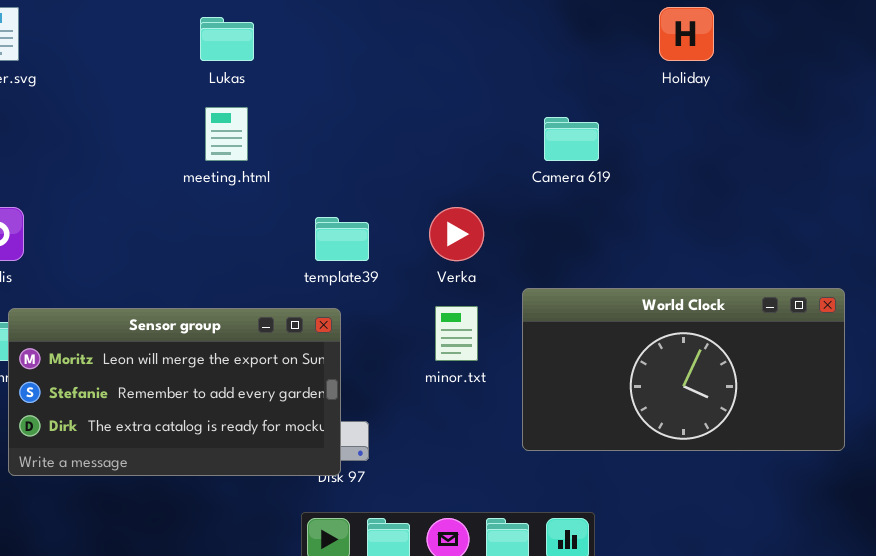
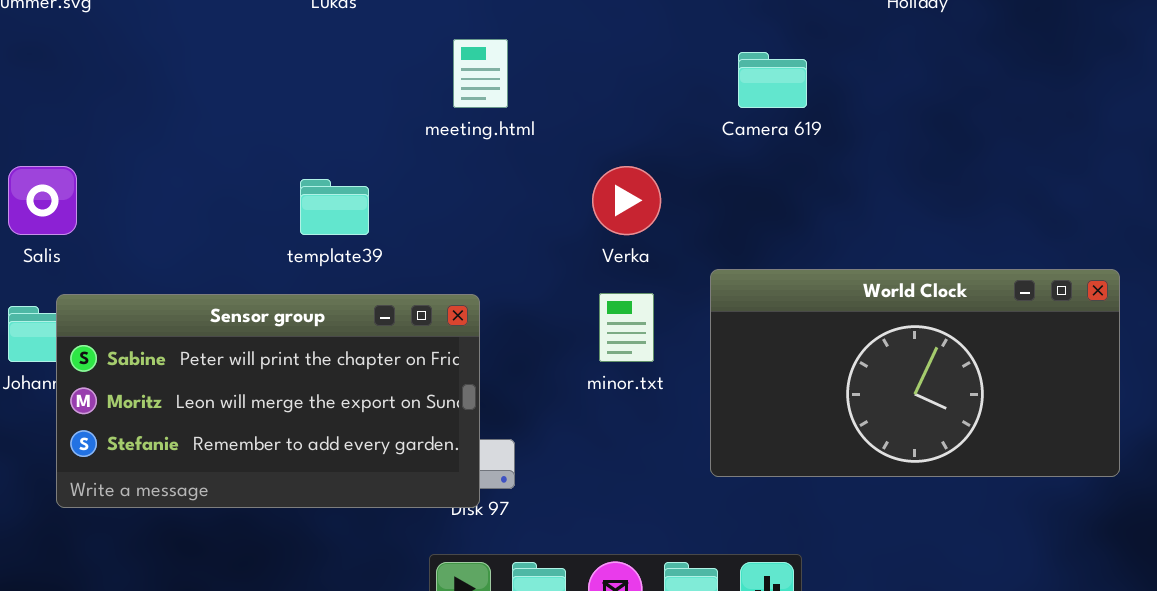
meeting.html: [205,107,248,161] -> [453,39,508,108], moved
template39: [315,217,369,261] -> [300,179,369,235], moved
Sensor group: [8,308,341,476] -> [56,294,480,508], scrolled up 1 row

